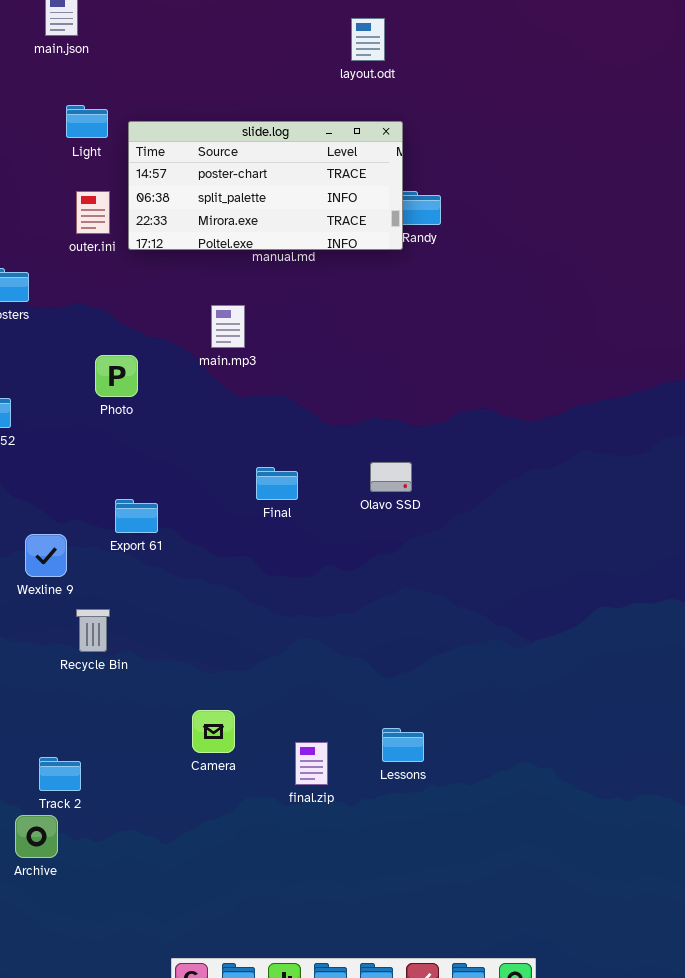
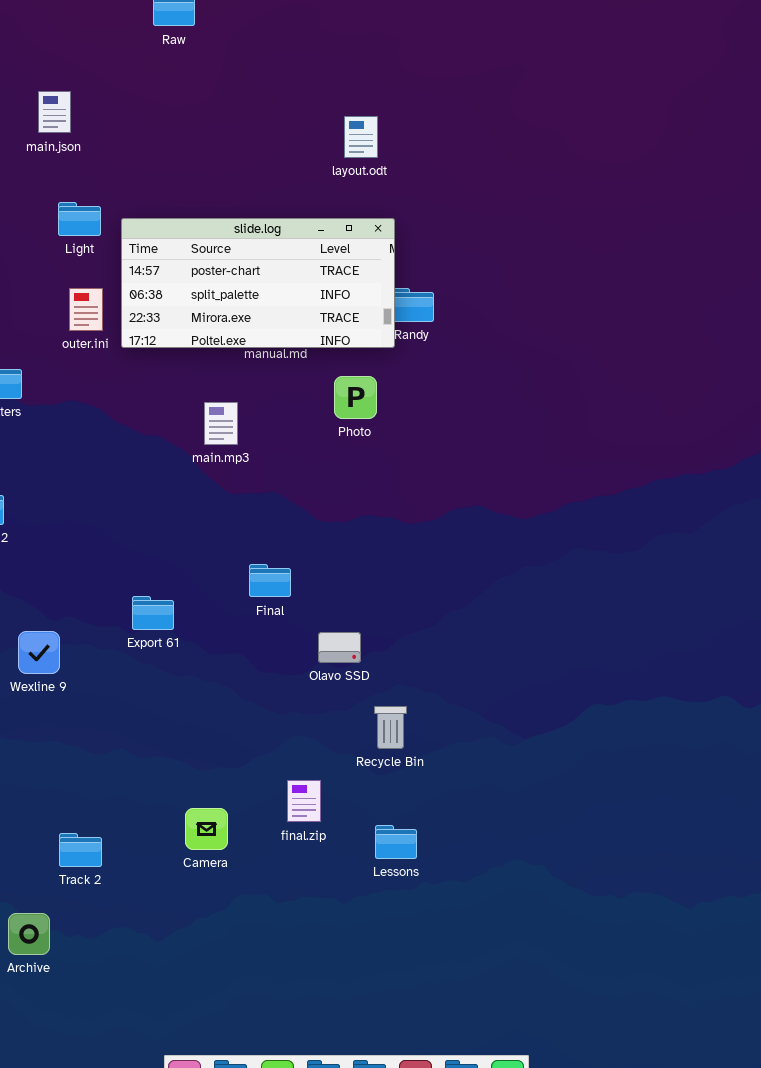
Photo: [95,355,138,397] -> [334,376,377,419], moved
Olavo SSD: [370,462,412,492] -> [318,632,361,663], moved
Export 61: [115,499,158,533] -> [132,596,174,630], moved
Recycle Bin: [76,609,110,652] -> [374,706,407,749], moved
final.zip: [295,742,328,785] -> [287,780,321,822], moved
Track 2: [39,757,81,791] -> [59,833,102,867], moved

